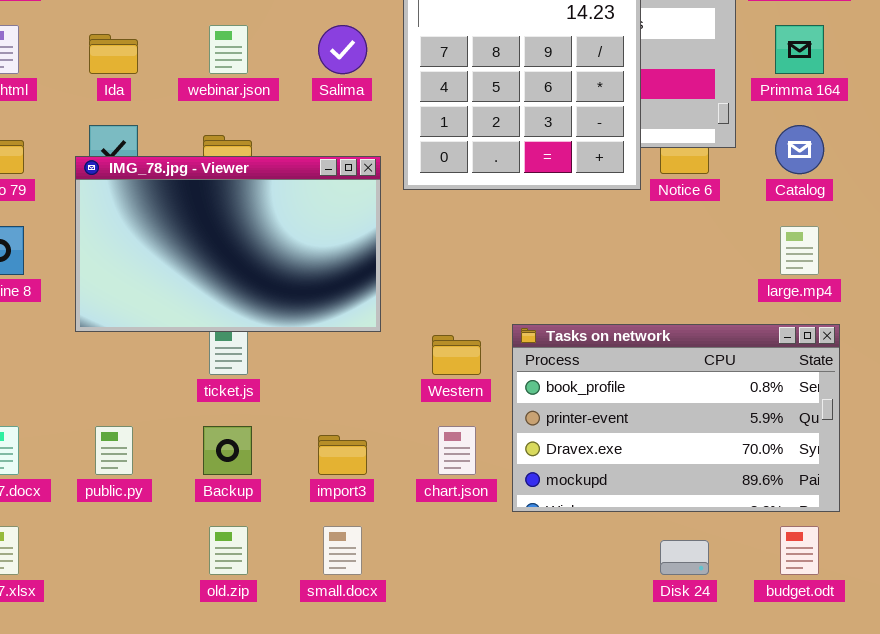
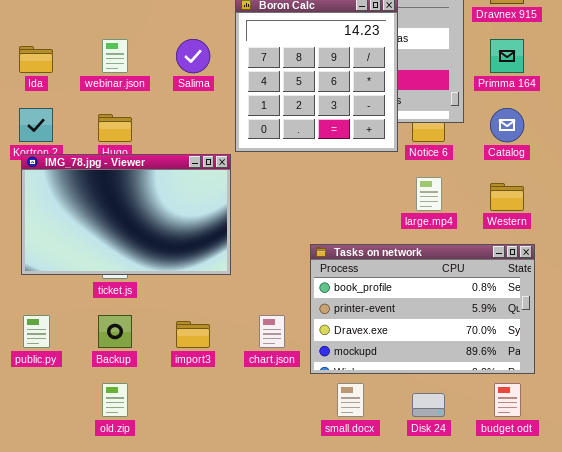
IMG_78.jpg - Viewer: [75,156,381,332] -> [21,154,231,275], moved
large.mp4: [780,226,819,275] -> [416,177,442,211], moved
Western: [432,335,481,375] -> [490,183,524,211], moved
small.docx: [323,526,362,575] -> [337,383,364,417], moved

